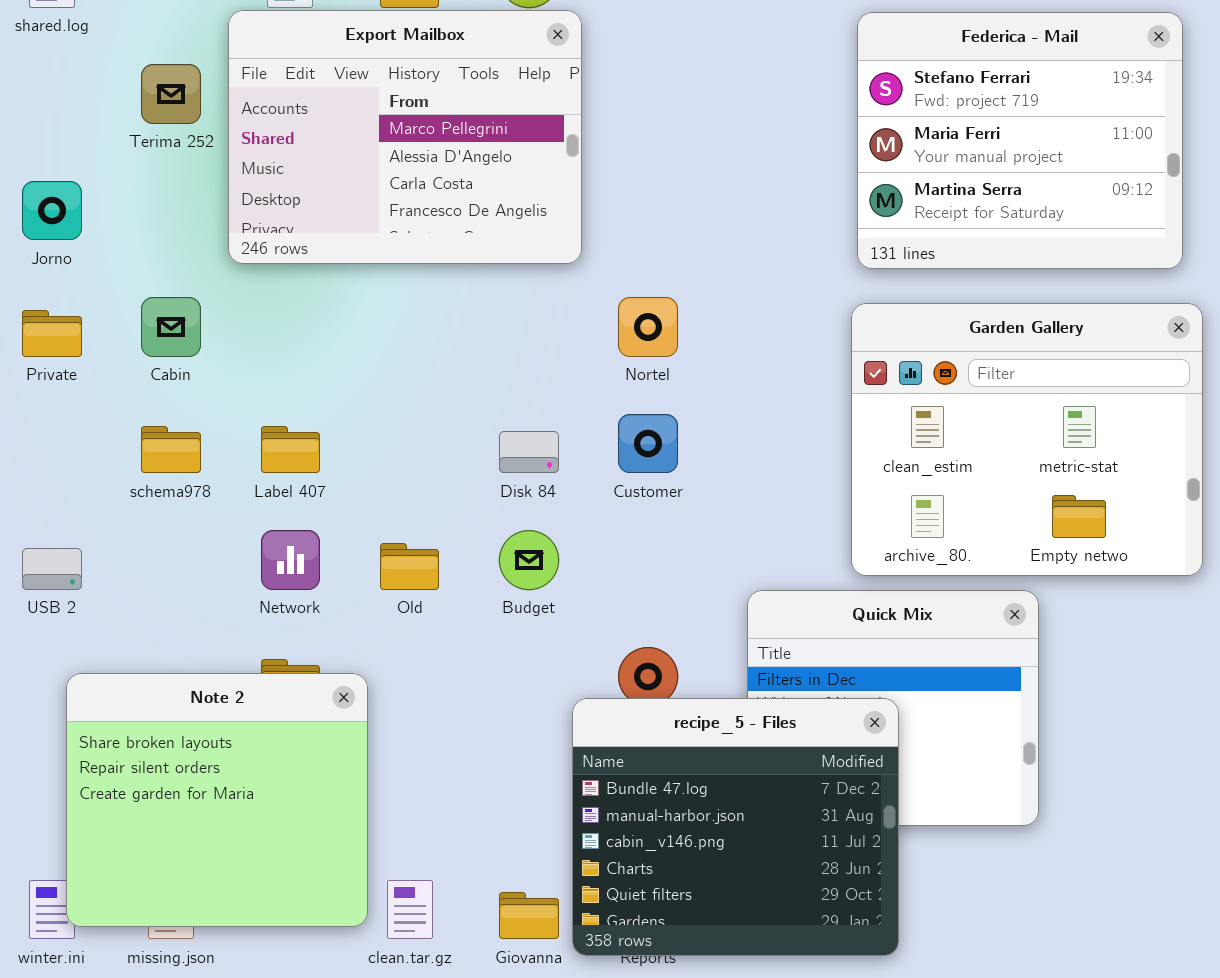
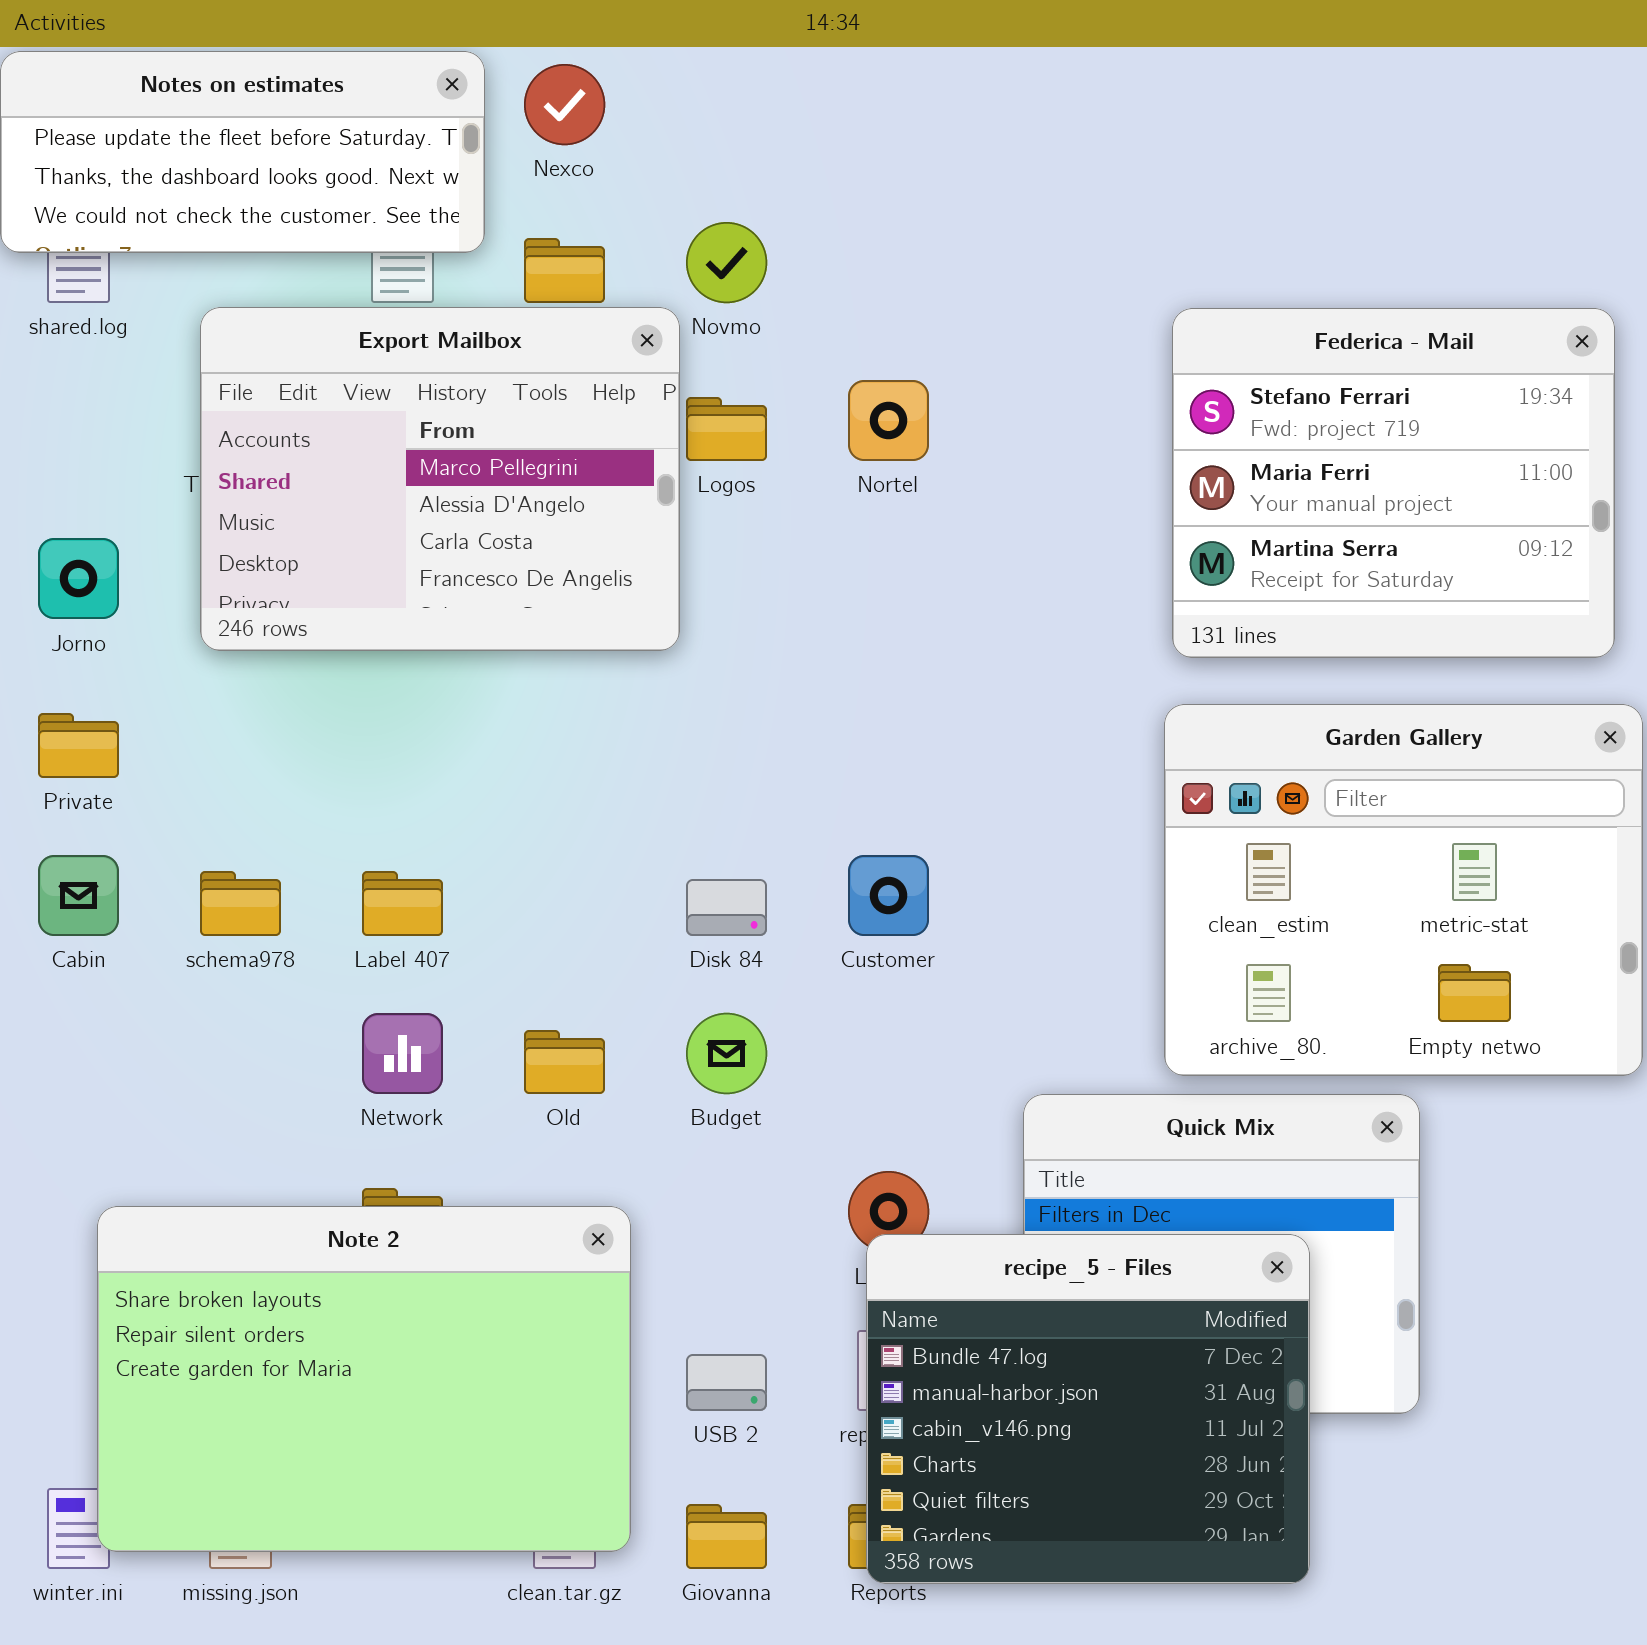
Export Mailbox: [228,10,582,264] -> [200,307,680,651], moved
Cabin: [141,297,201,357] -> [38,855,119,936], moved
Nortel: [618,297,678,357] -> [848,380,929,461], moved
USB 2: [22,548,82,590] -> [686,1354,767,1411], moved
Note 2: [66,673,368,927] -> [97,1206,631,1552], resized
recipe_5 - Files: [572,698,899,956] -> [866,1234,1310,1584], moved

